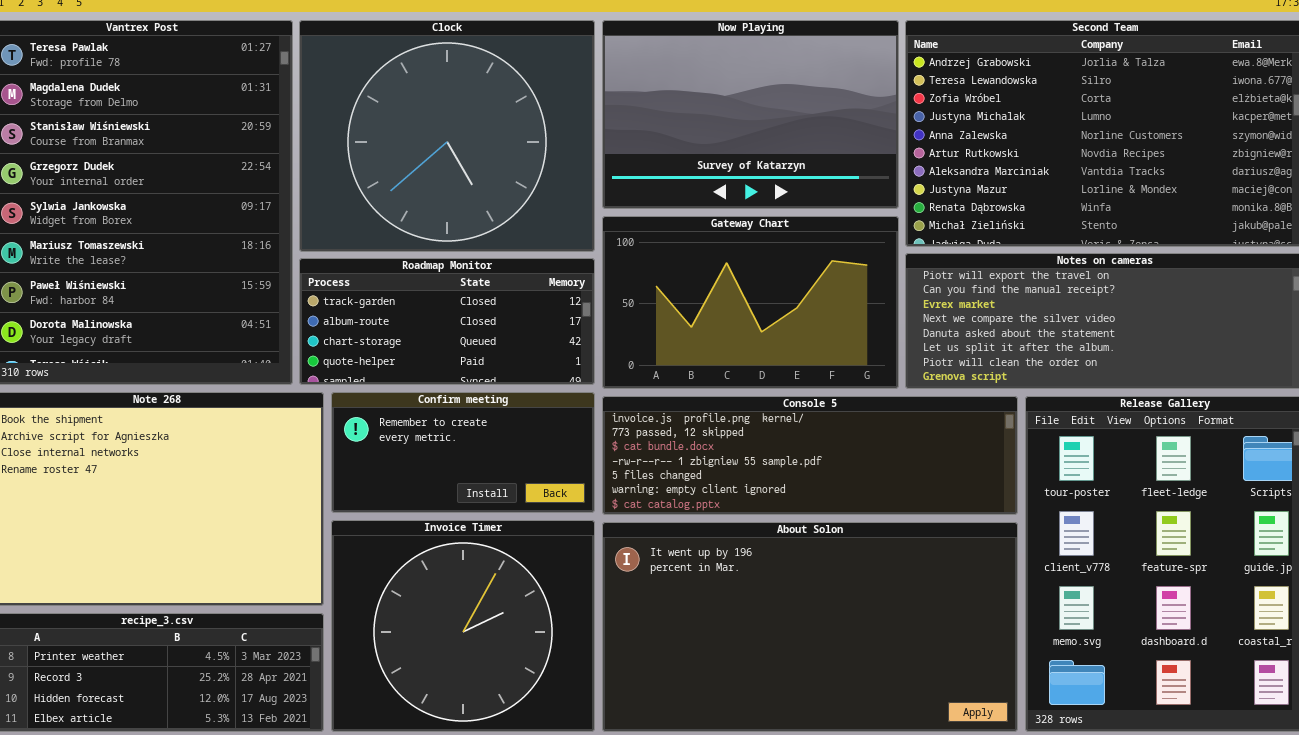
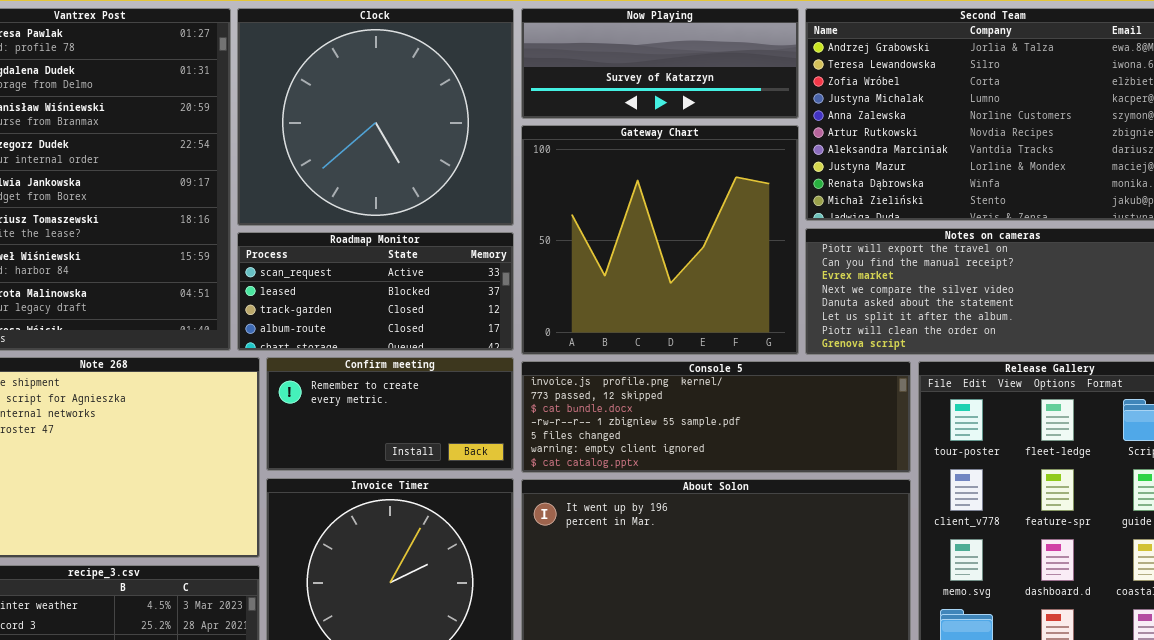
Now Playing: [602,20,899,209] -> [521,8,799,119], resized
Gateway Chart: [602,216,899,389] -> [521,125,799,355], resized
Roadmap Monitor: [299,258,595,385] -> [237,232,514,351], scrolled up 2 rows

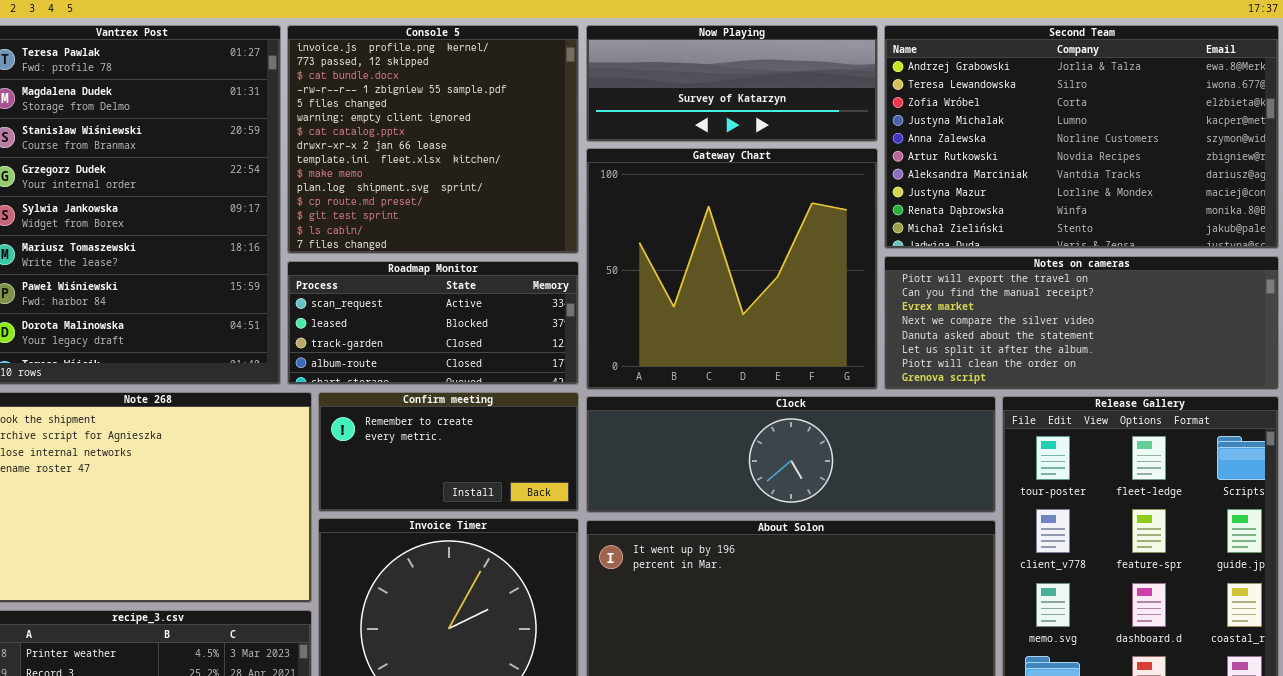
Clock: [237,8,514,226] -> [586,396,996,513], moved, resized
Console 5: [521,361,911,473] -> [287,25,579,254], moved, resized

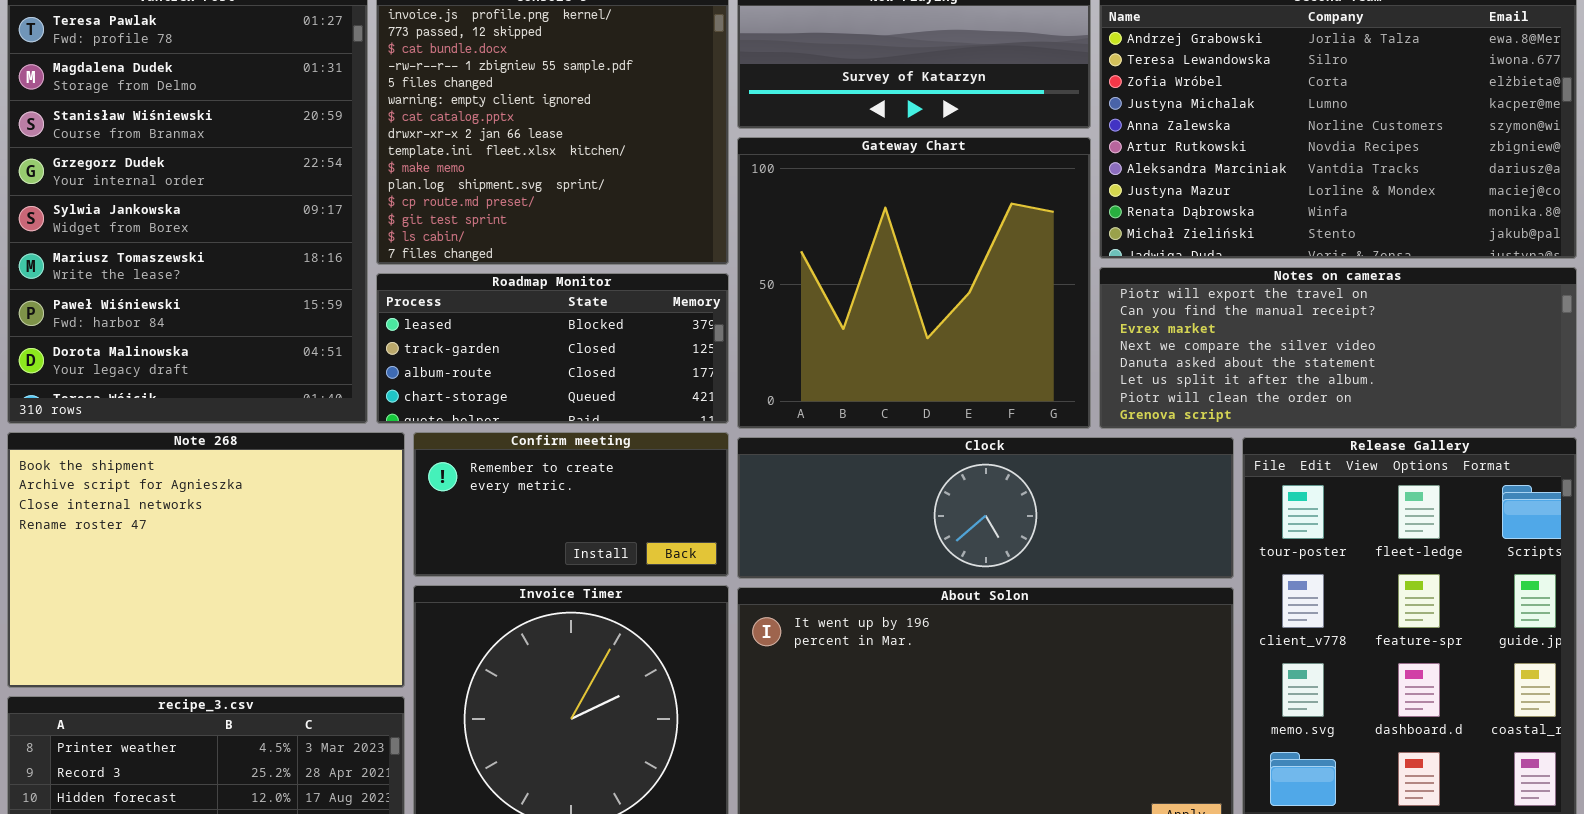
Roadmap Monitor: [287,261,579,385] -> [376,273,729,424], scrolled down 1 row

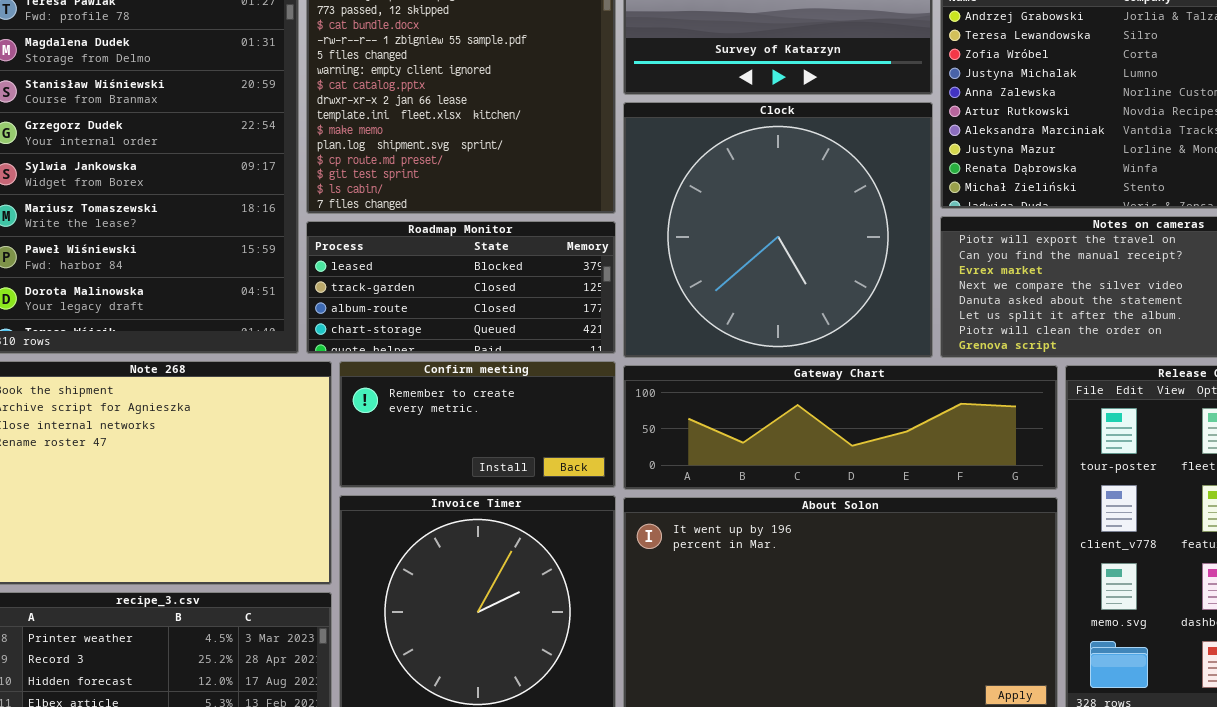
Gateway Chart: [737,137,1091,429] -> [623,365,1058,490], moved, resized
Clock: [737,437,1234,579] -> [623,102,933,358], moved, resized

